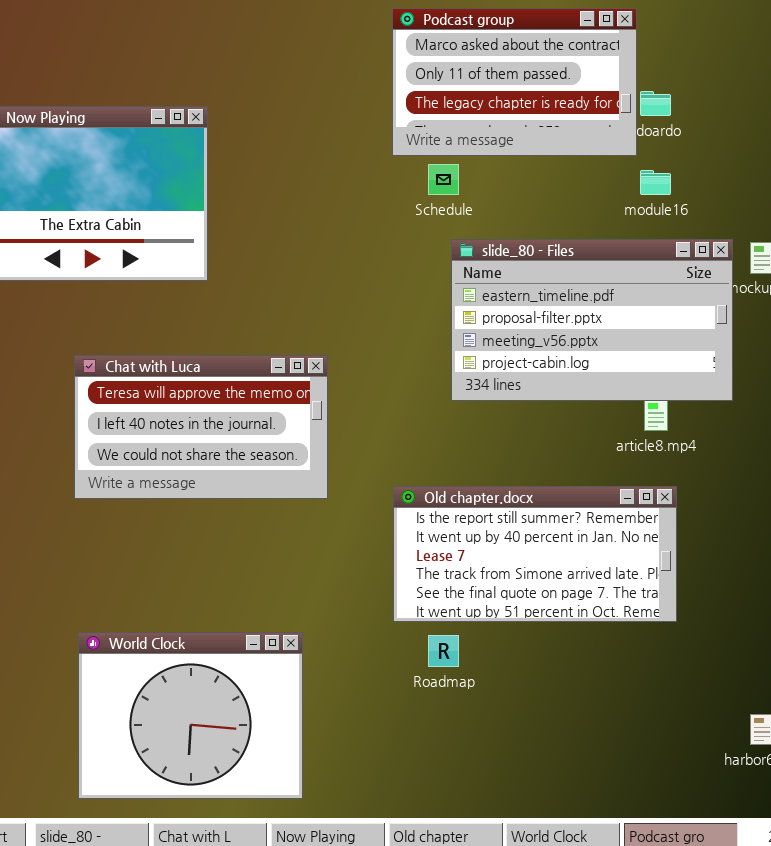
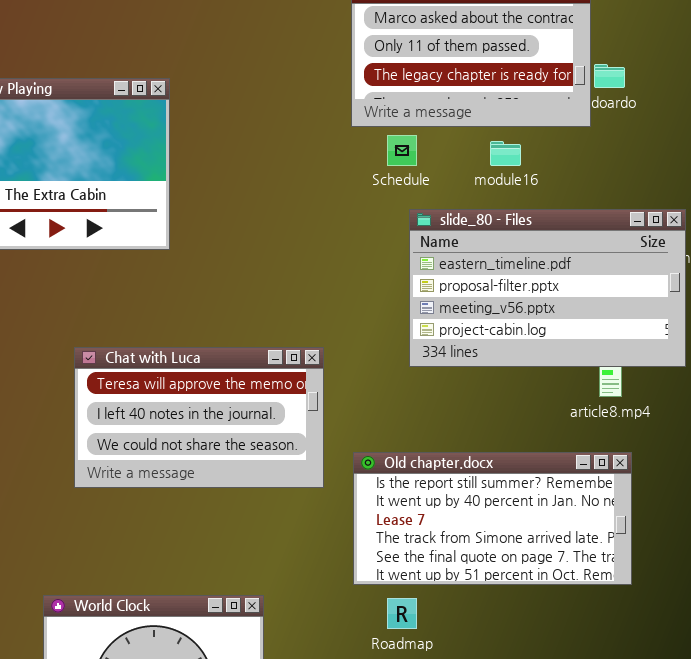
module16: [640,170,671,195] -> [490,141,521,166], moved
Chat with Luca: [74,355,328,499] -> [74,347,324,488], moved

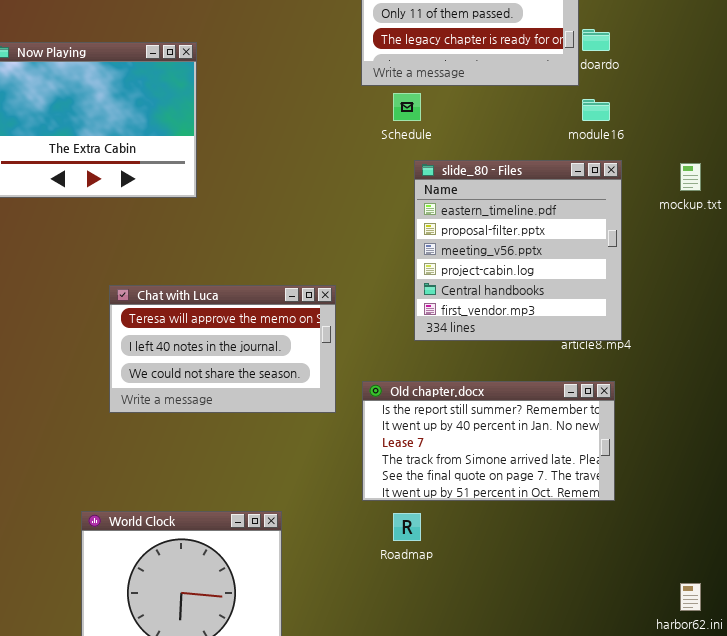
module16: [490,141,521,166] -> [582,99,610,121], moved
slide_80 - Files: [409,209,686,367] -> [414,160,622,341], resized

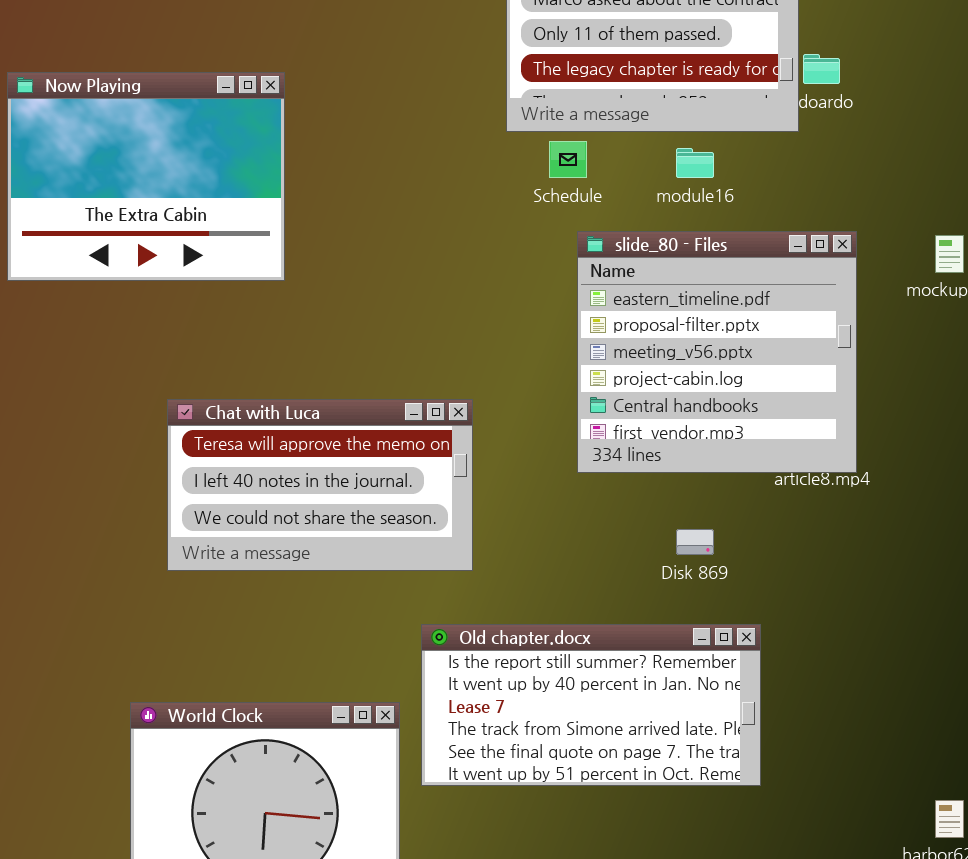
module16: [582,99,610,121] -> [676,148,714,178], moved
Old chapter.docx: [362,381,615,501] -> [421,624,761,786], moved

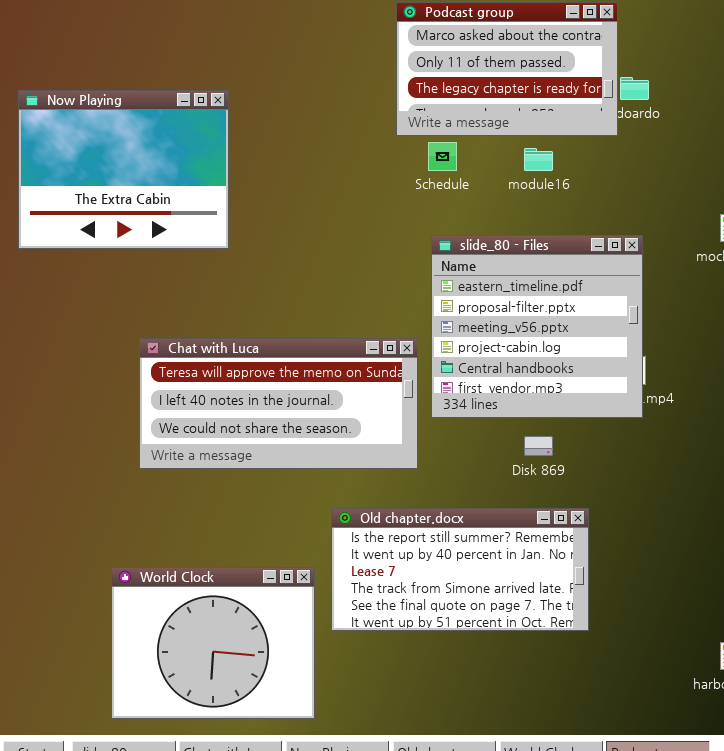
slide_80 - Files: [577,231,857,473] -> [431,235,643,418], moved
Chat with Luca: [167,399,473,571] -> [139,338,418,469], resized

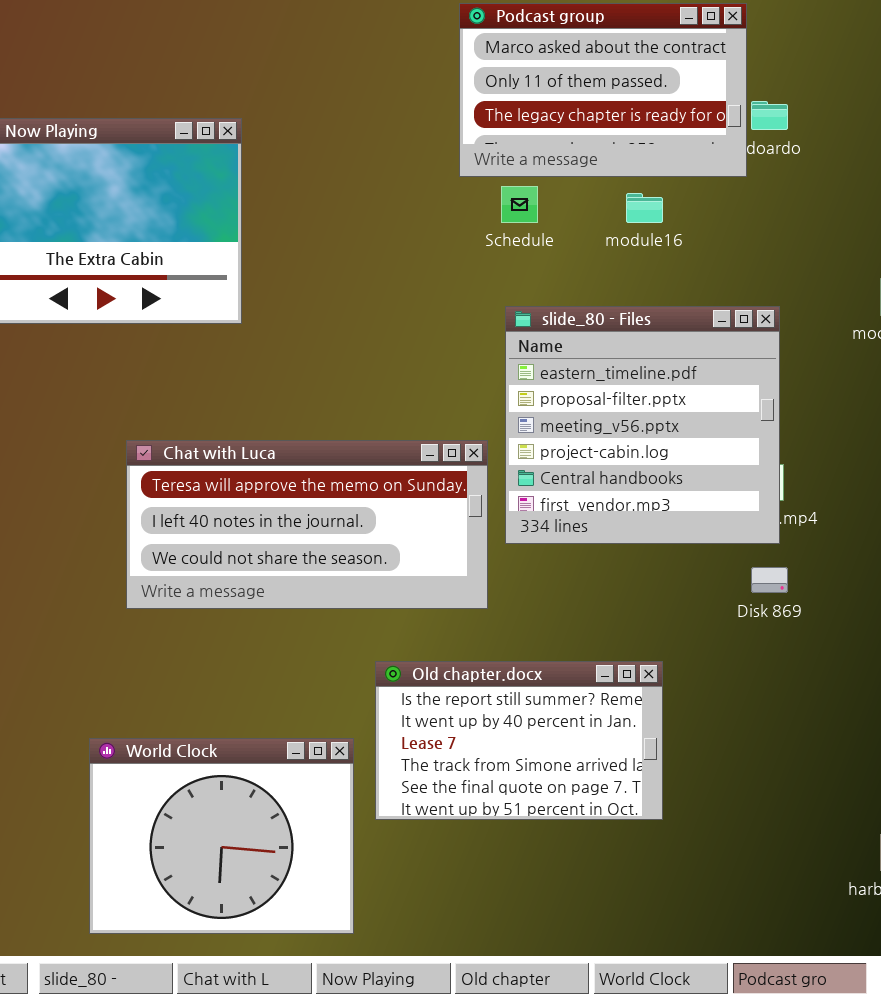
Disk 869: [524,436,553,456] -> [751,567,788,593], moved
Old chapter.docx: [331,508,589,631] -> [375,661,663,820], resized

